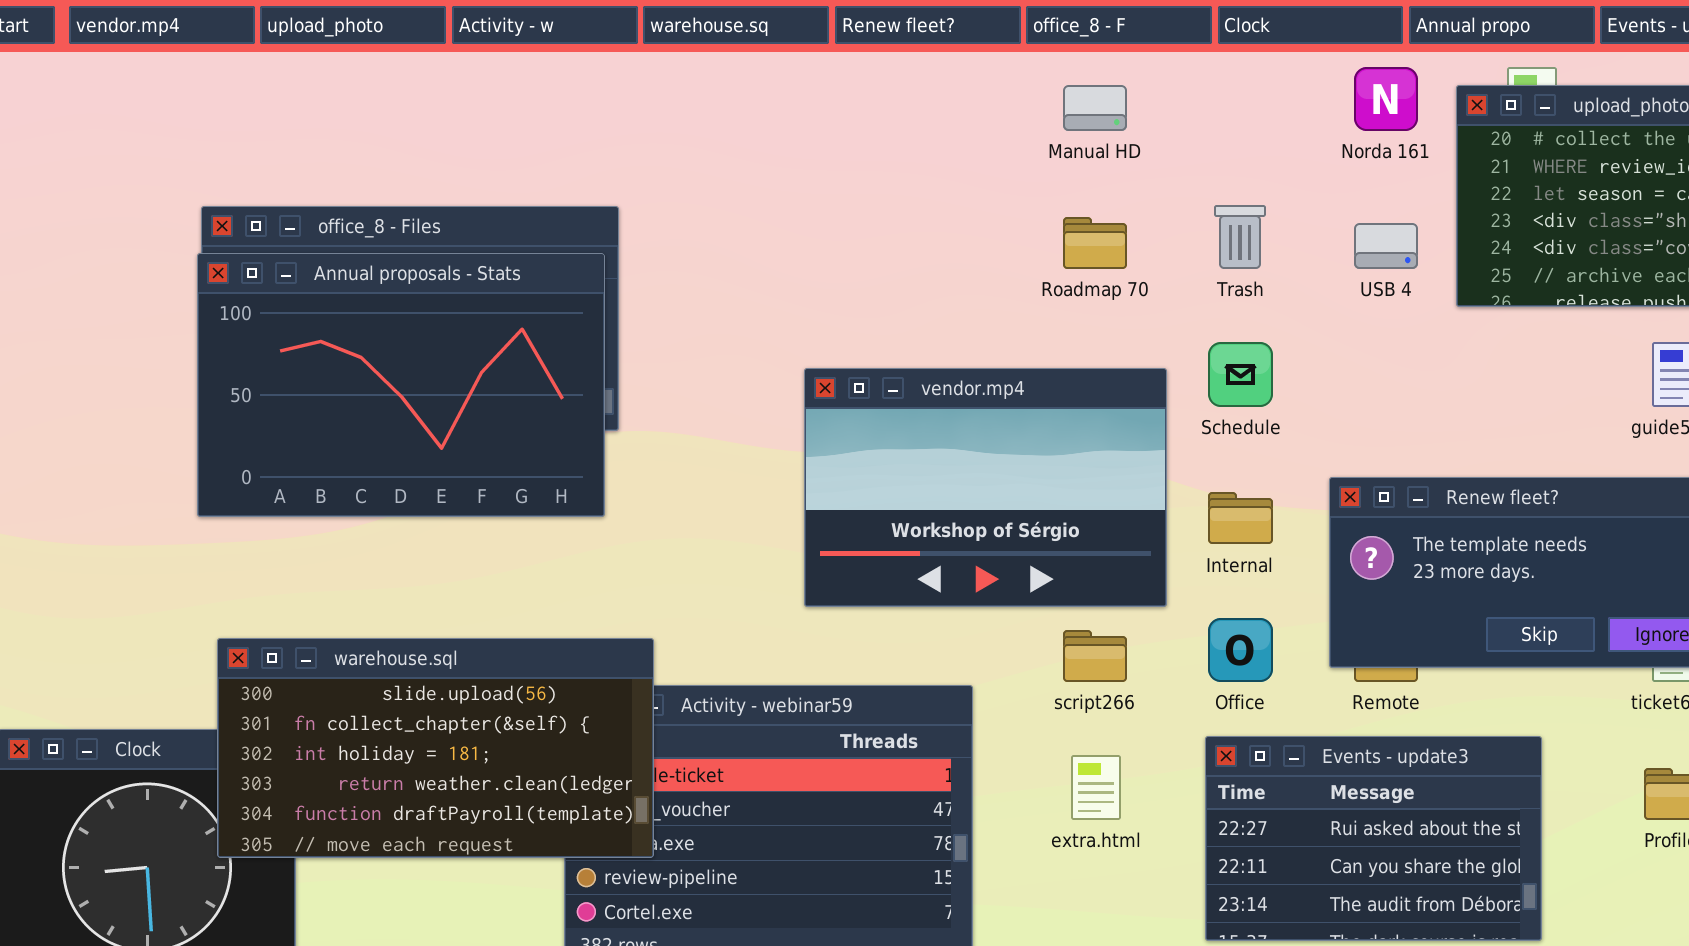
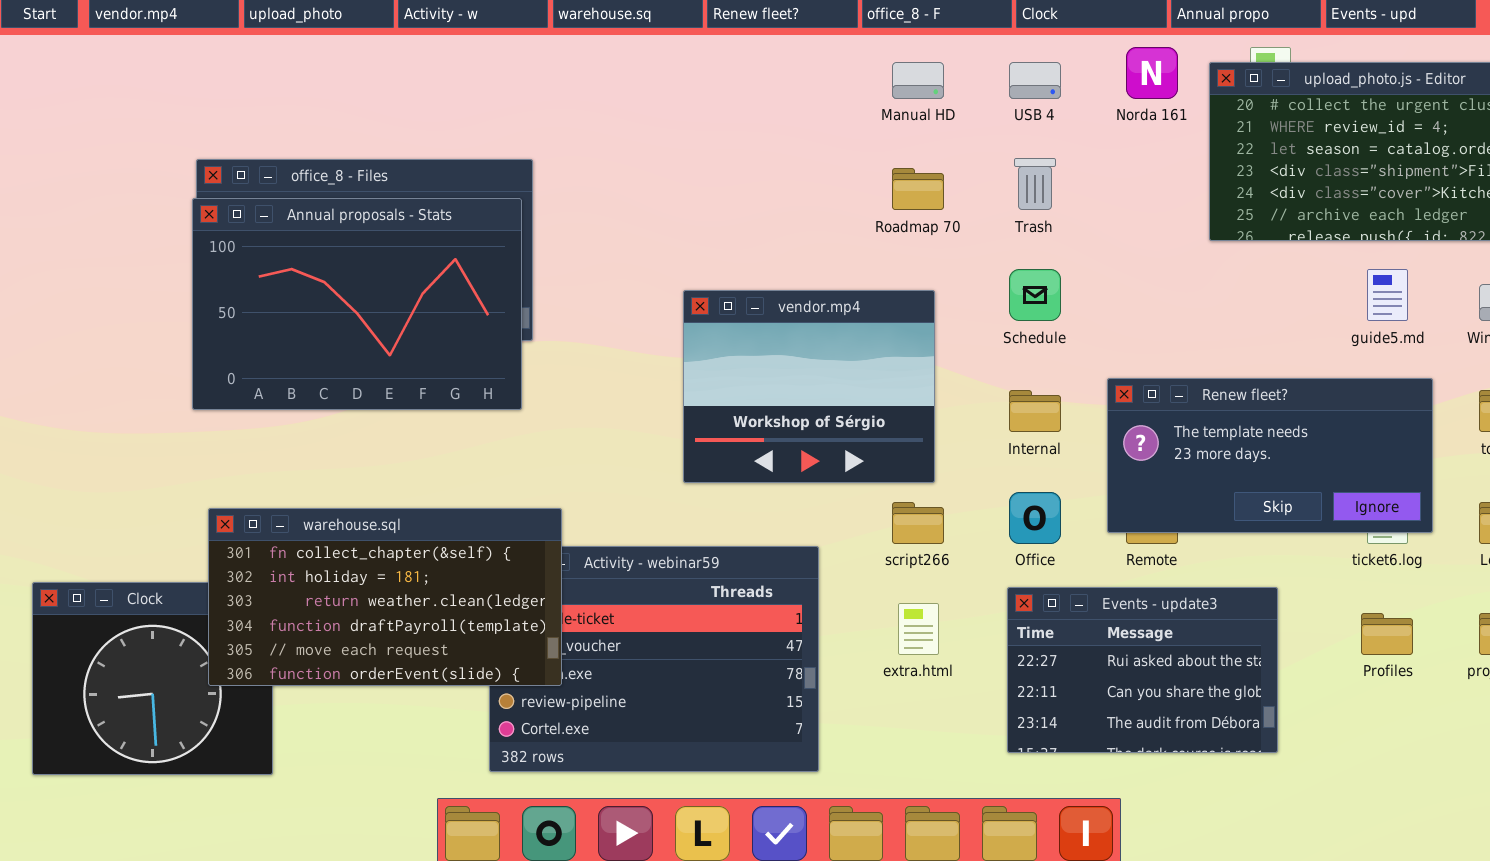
USB 4: [1354,223,1418,269] -> [1009,62,1061,99], moved
vendor.mp4: [804,368,1167,607] -> [683,290,935,483], resized
warehouse.sql: [217,638,654,858] -> [208,508,562,686], scrolled down 1 row

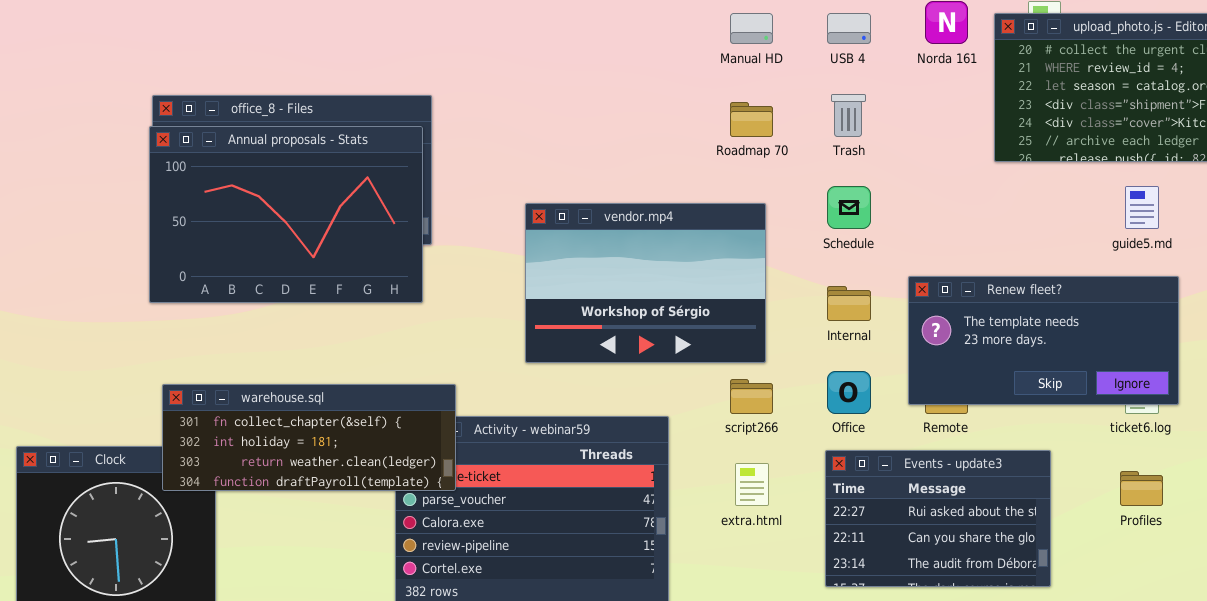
vendor.mp4: [683,290,935,483] -> [525,203,766,363], resized
warehouse.sql: [208,508,562,686] -> [162,384,456,491], resized

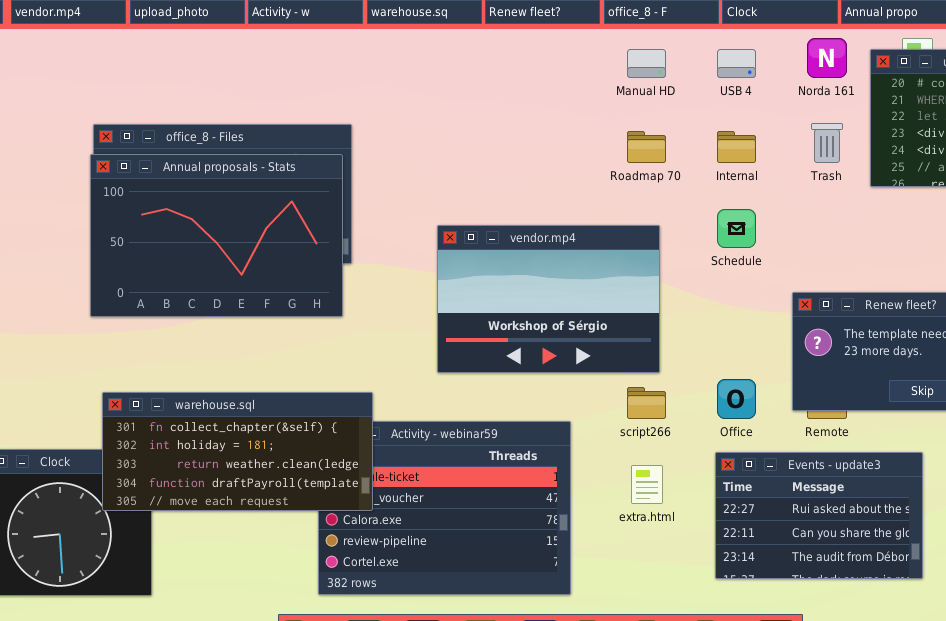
Trash: [831,94,866,137] -> [811,123,843,163], moved
Internal: [827,286,871,321] -> [717,131,756,163], moved
warehouse.sql: [162,384,456,491] -> [102,392,373,511], resized

